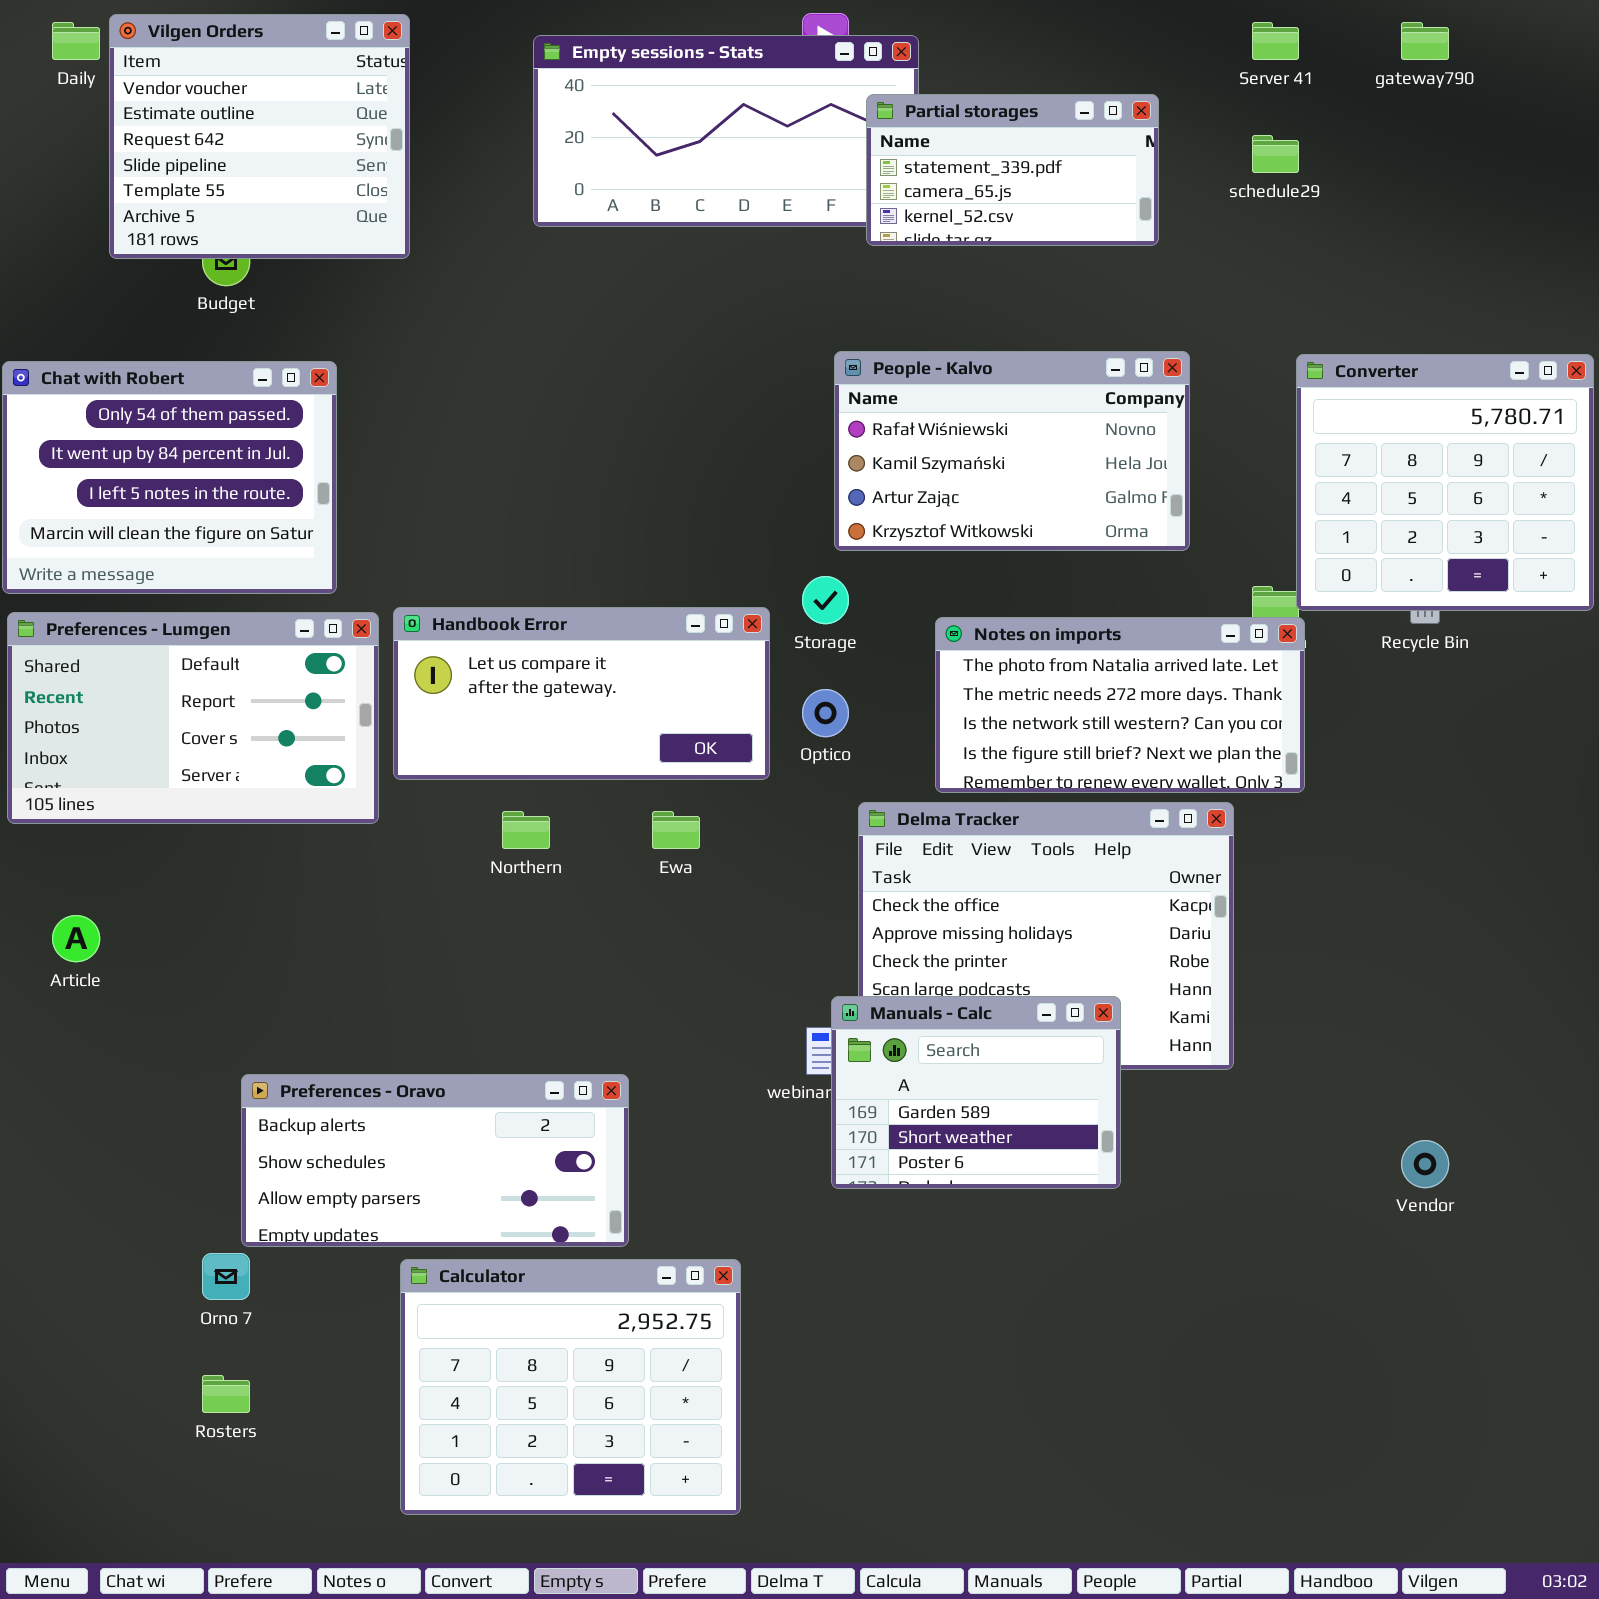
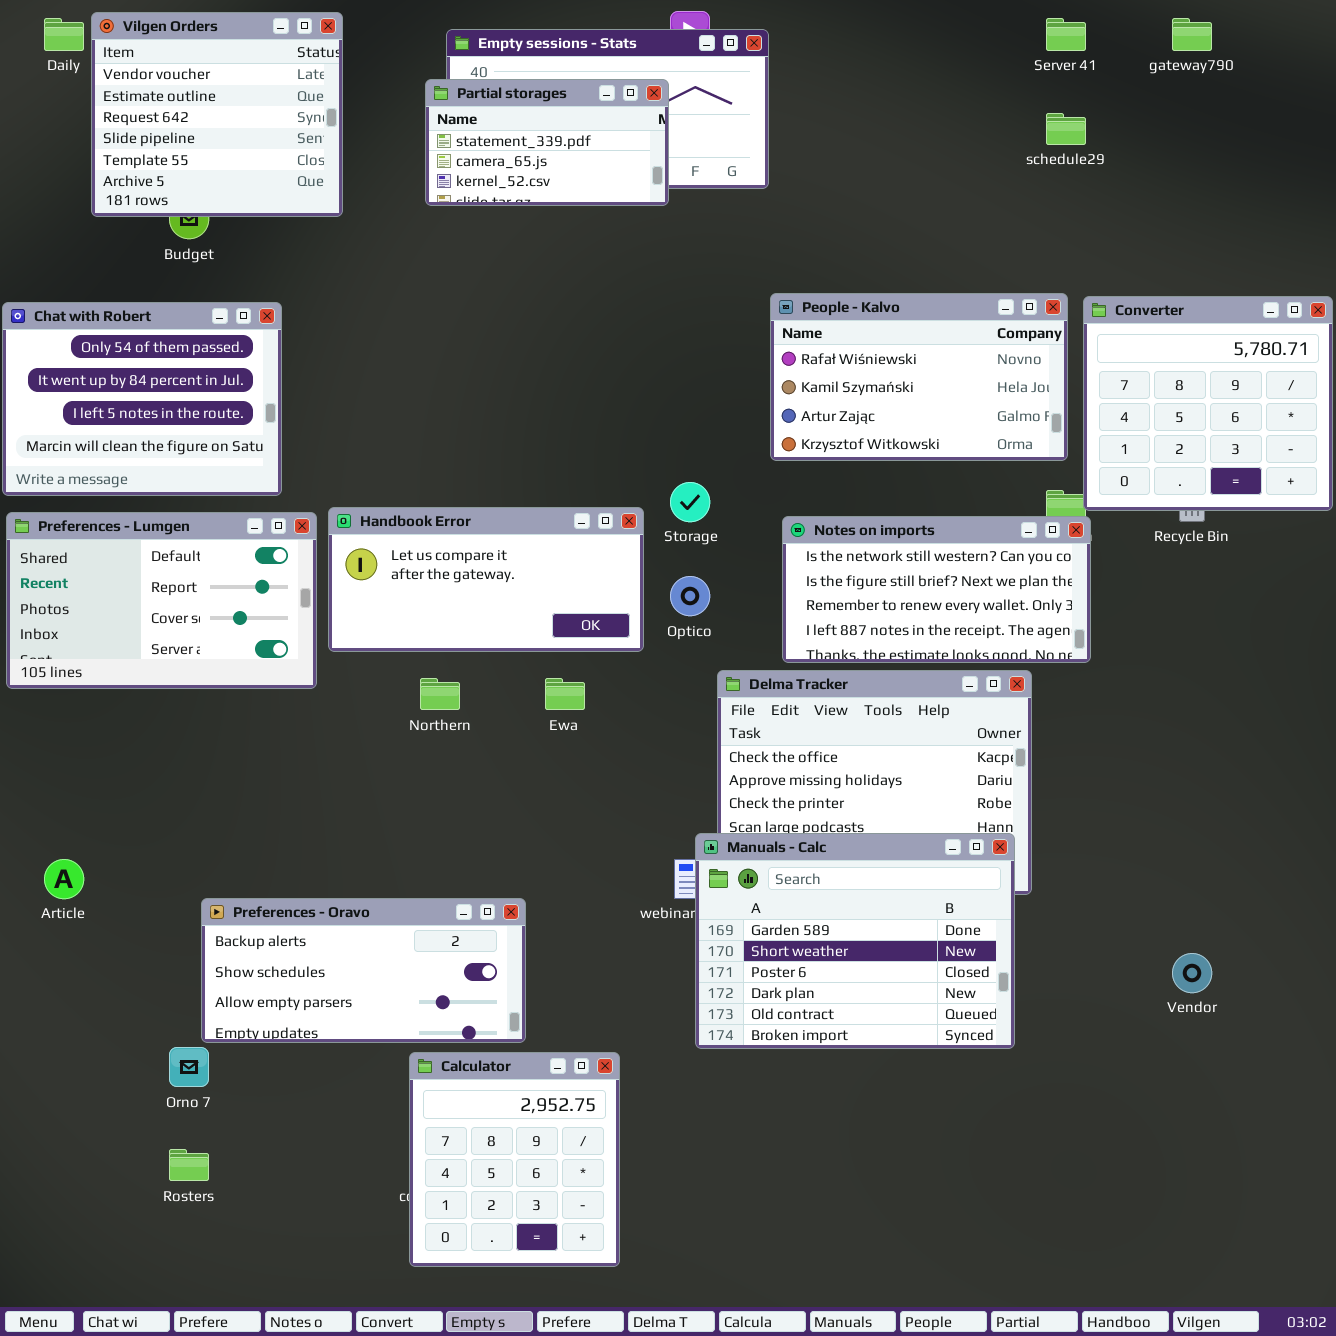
Partial storages: [866,94,1159,246] -> [425,79,669,206], moved
People - Kalvo: [834,351,1190,551] -> [770,293,1068,461], moved
Notes on imports: [935,617,1305,793] -> [782,516,1091,663], scrolled down 2 rows
Article: [52,915,100,962] -> [44,859,84,899], moved
Manuals - Calc: [831,996,1121,1189] -> [695,833,1015,1049], resized
Calculator: [400,1259,741,1515] -> [409,1052,620,1267], resized

